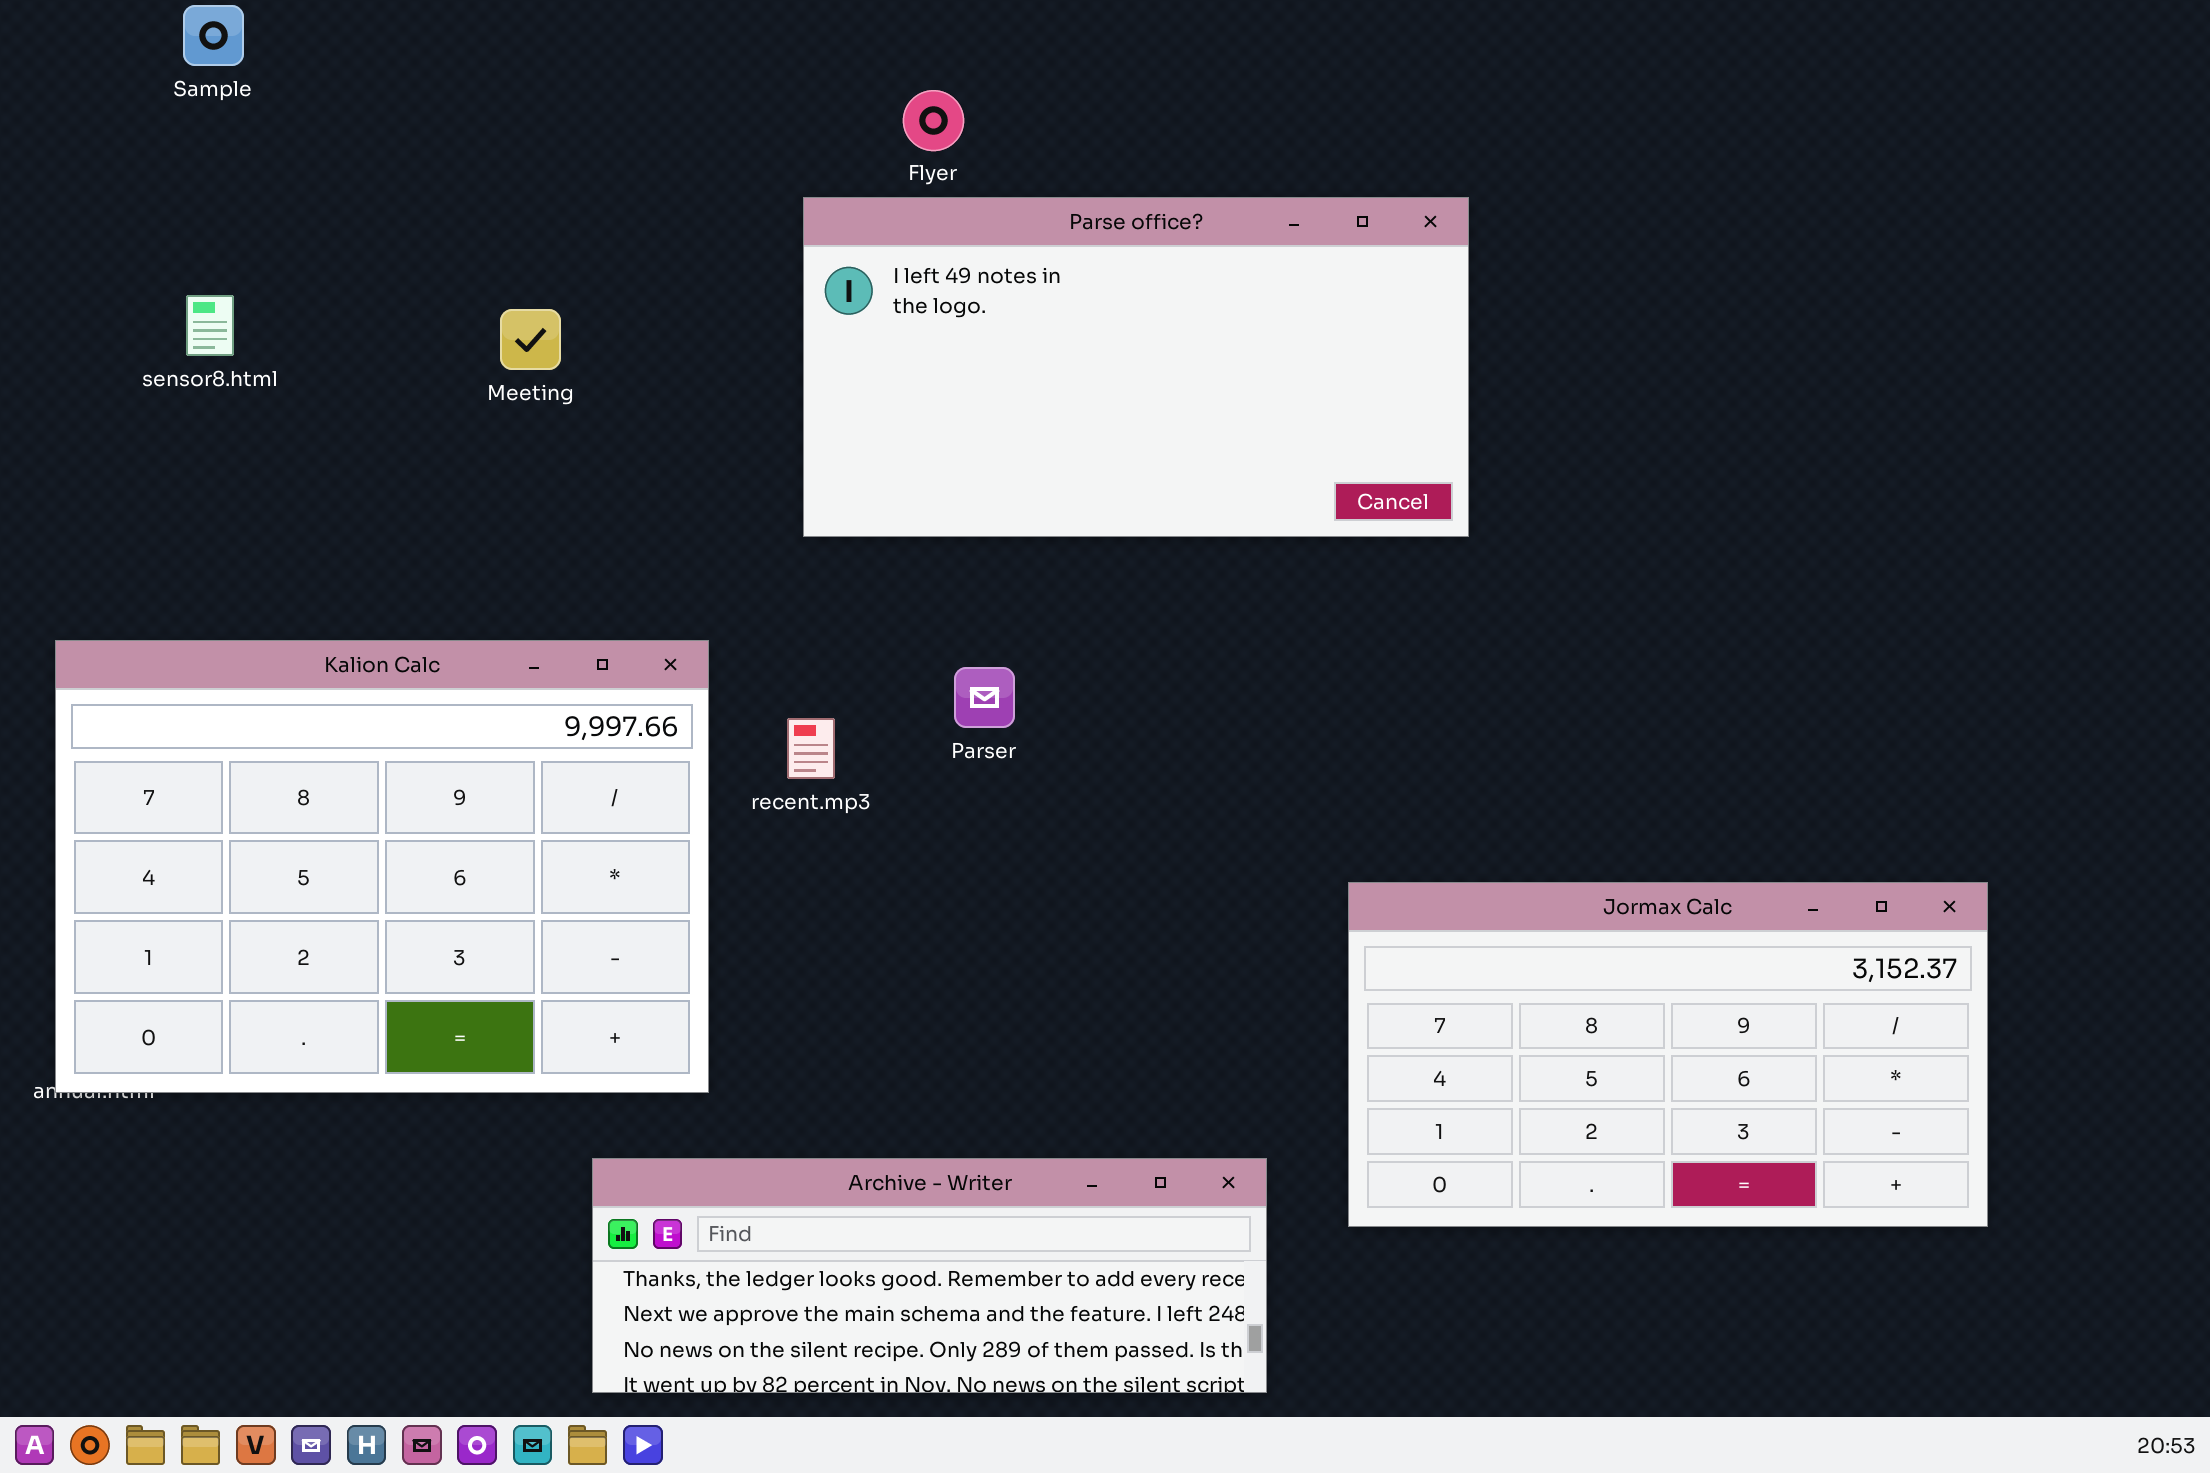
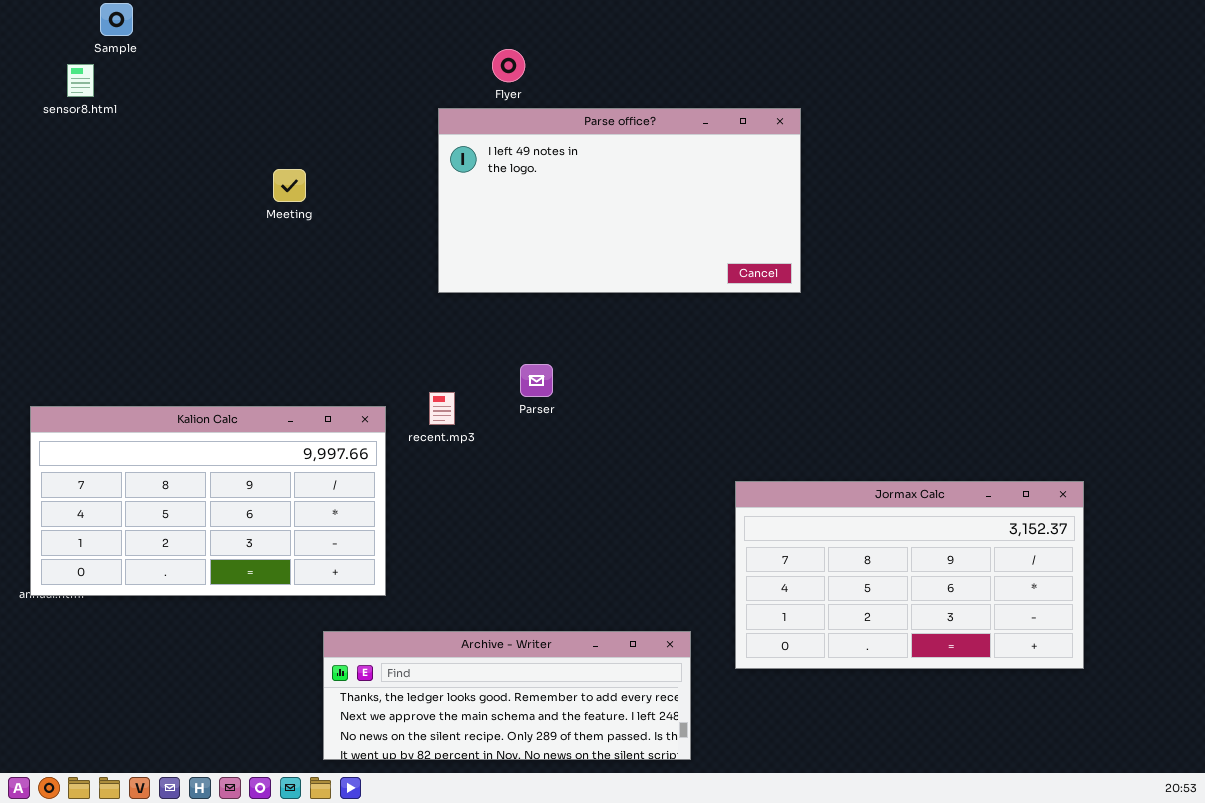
sensor8.html: [186,295,234,356] -> [67,64,94,97], moved
Kalion Calc: [55,640,709,1093] -> [30,406,386,596], resized

